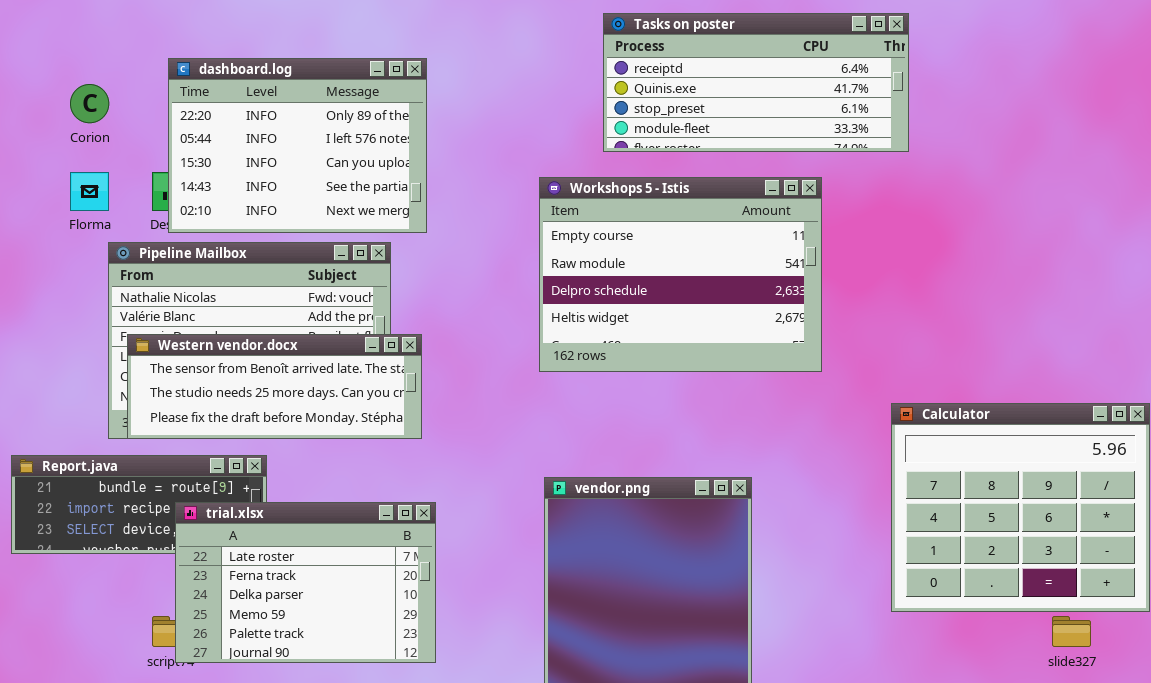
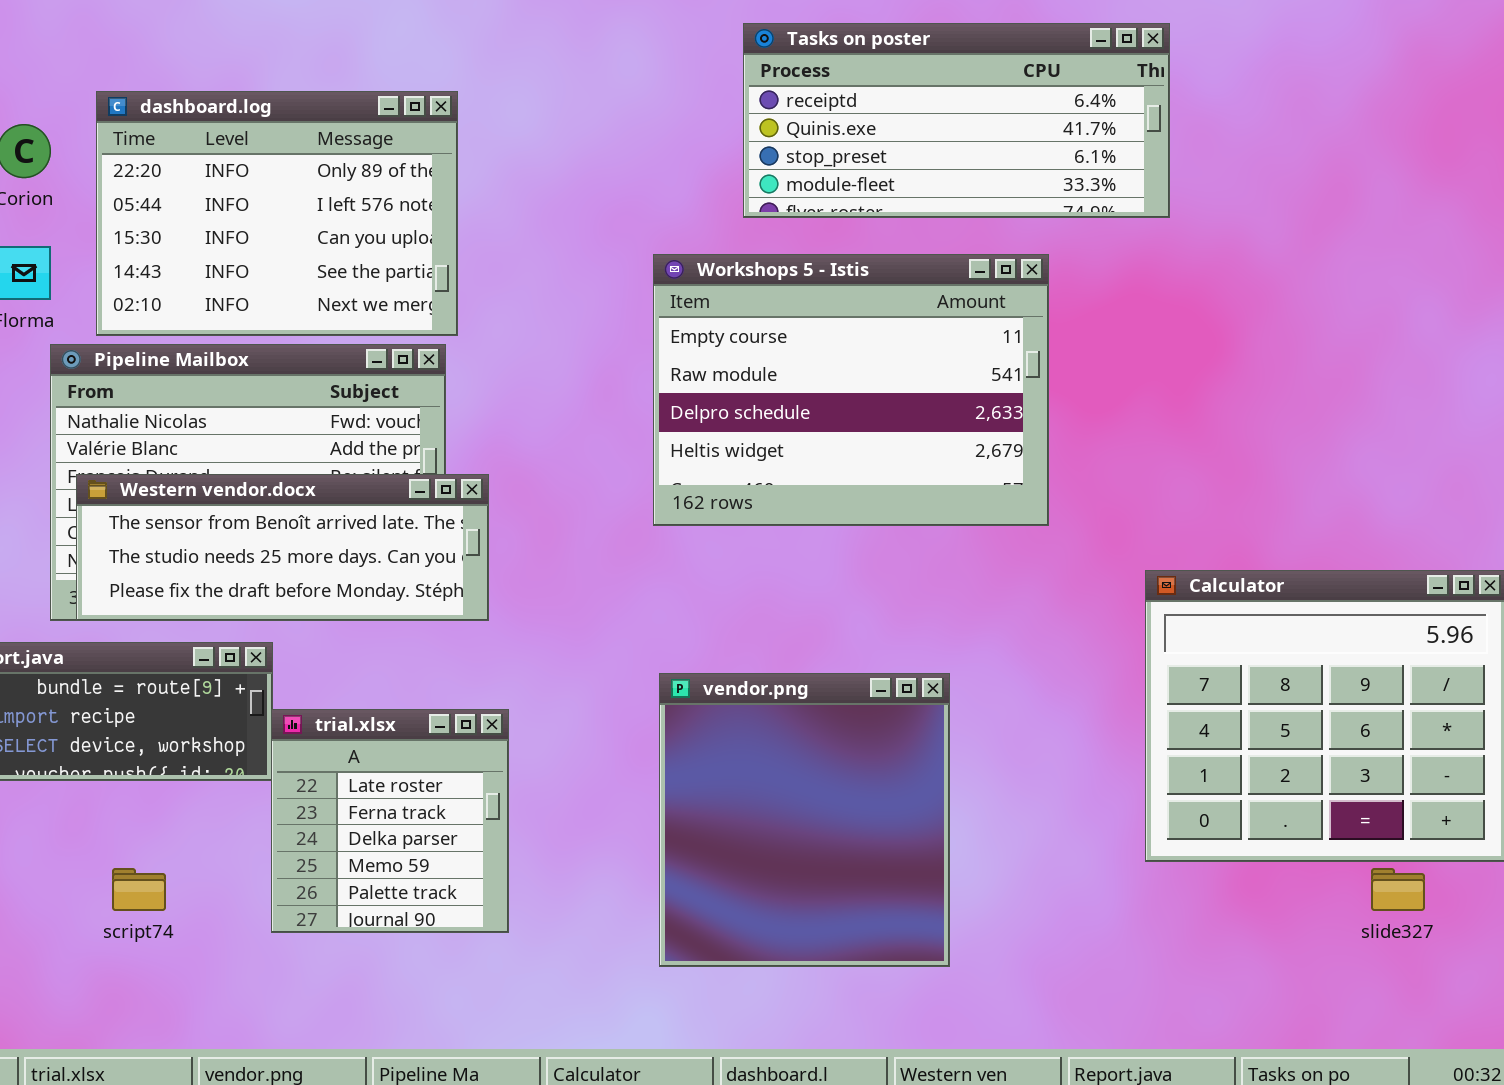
dashboard.log: [168,58,427,233] -> [96,91,458,336], moved
trial.xlsx: [175,502,436,663] -> [271,709,509,933], resized

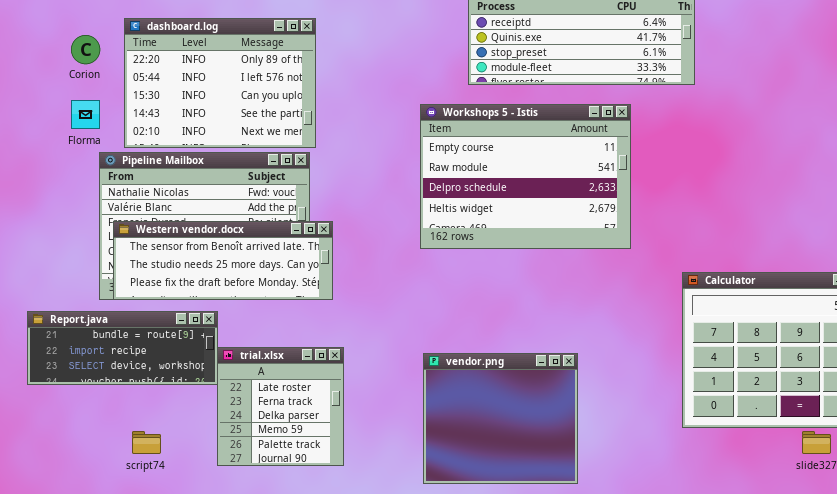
vendor.png: [659,673,950,967] -> [423,353,578,484], resized

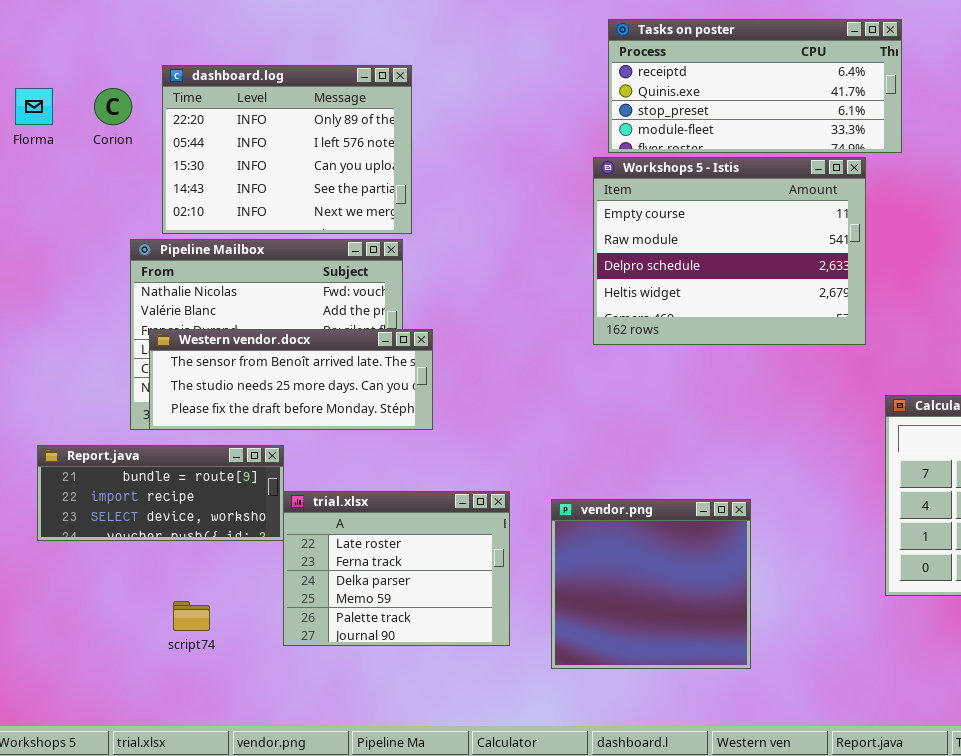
Florma: [71,100,100,129] -> [15,88,53,125], moved
Workshops 5 - Istis: [420,104,631,249] -> [593,157,866,345], moved
trial.xlsx: [217,347,344,466] -> [283,491,510,646], resized

